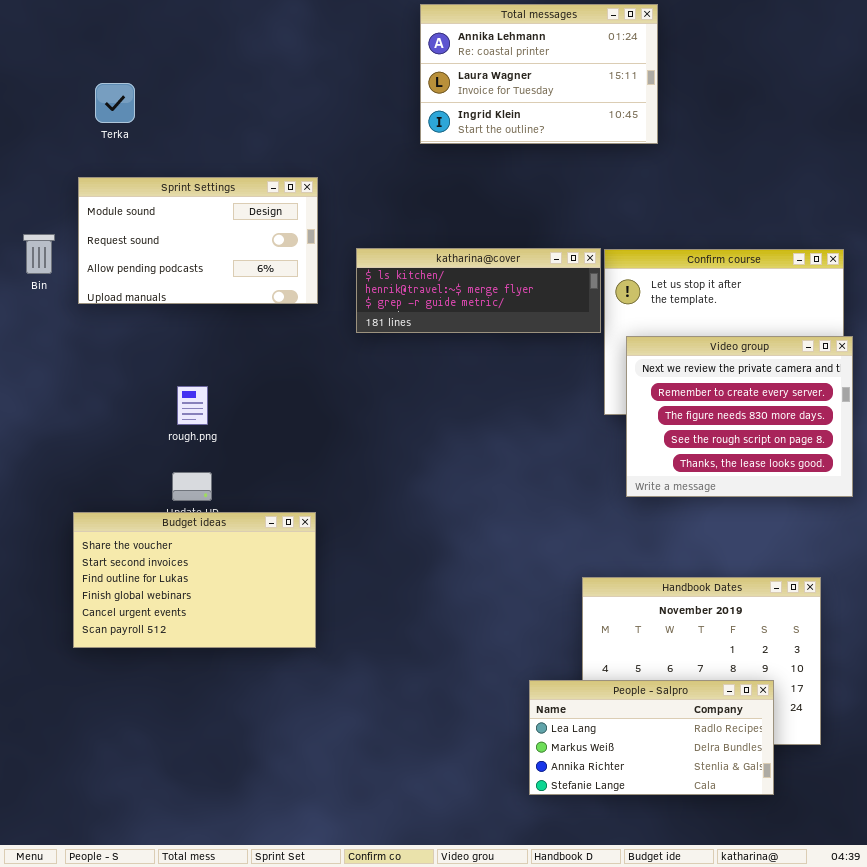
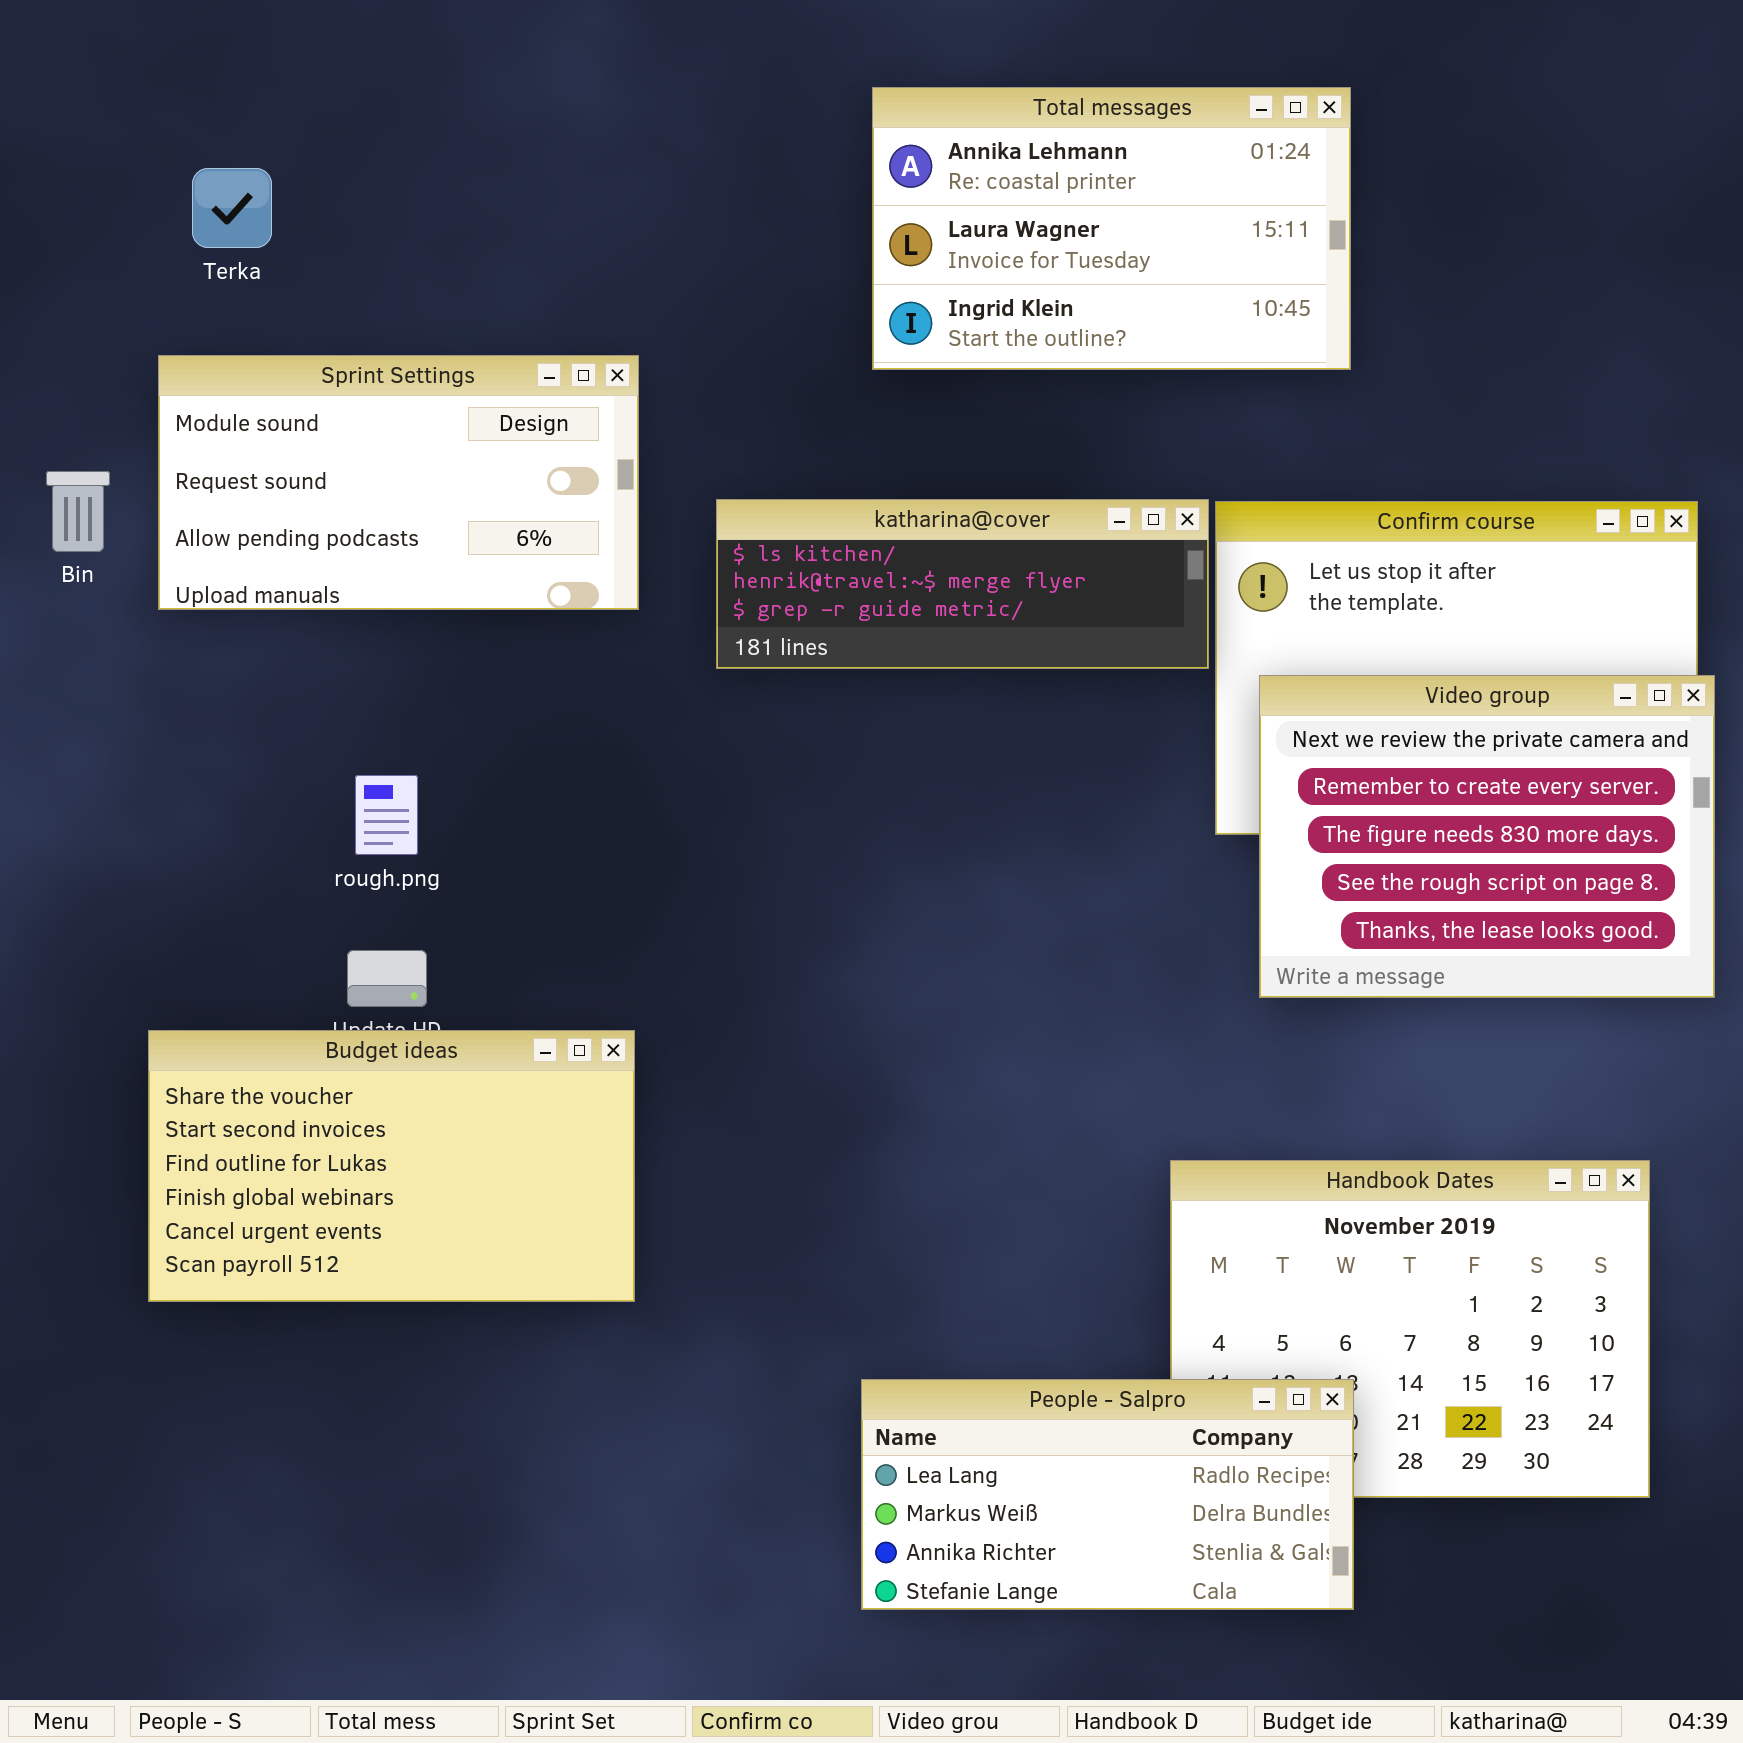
Total messages: [420,4,658,144] -> [872,87,1351,370], moved
People - Salpro: [529,680,774,795] -> [861,1379,1354,1610], moved

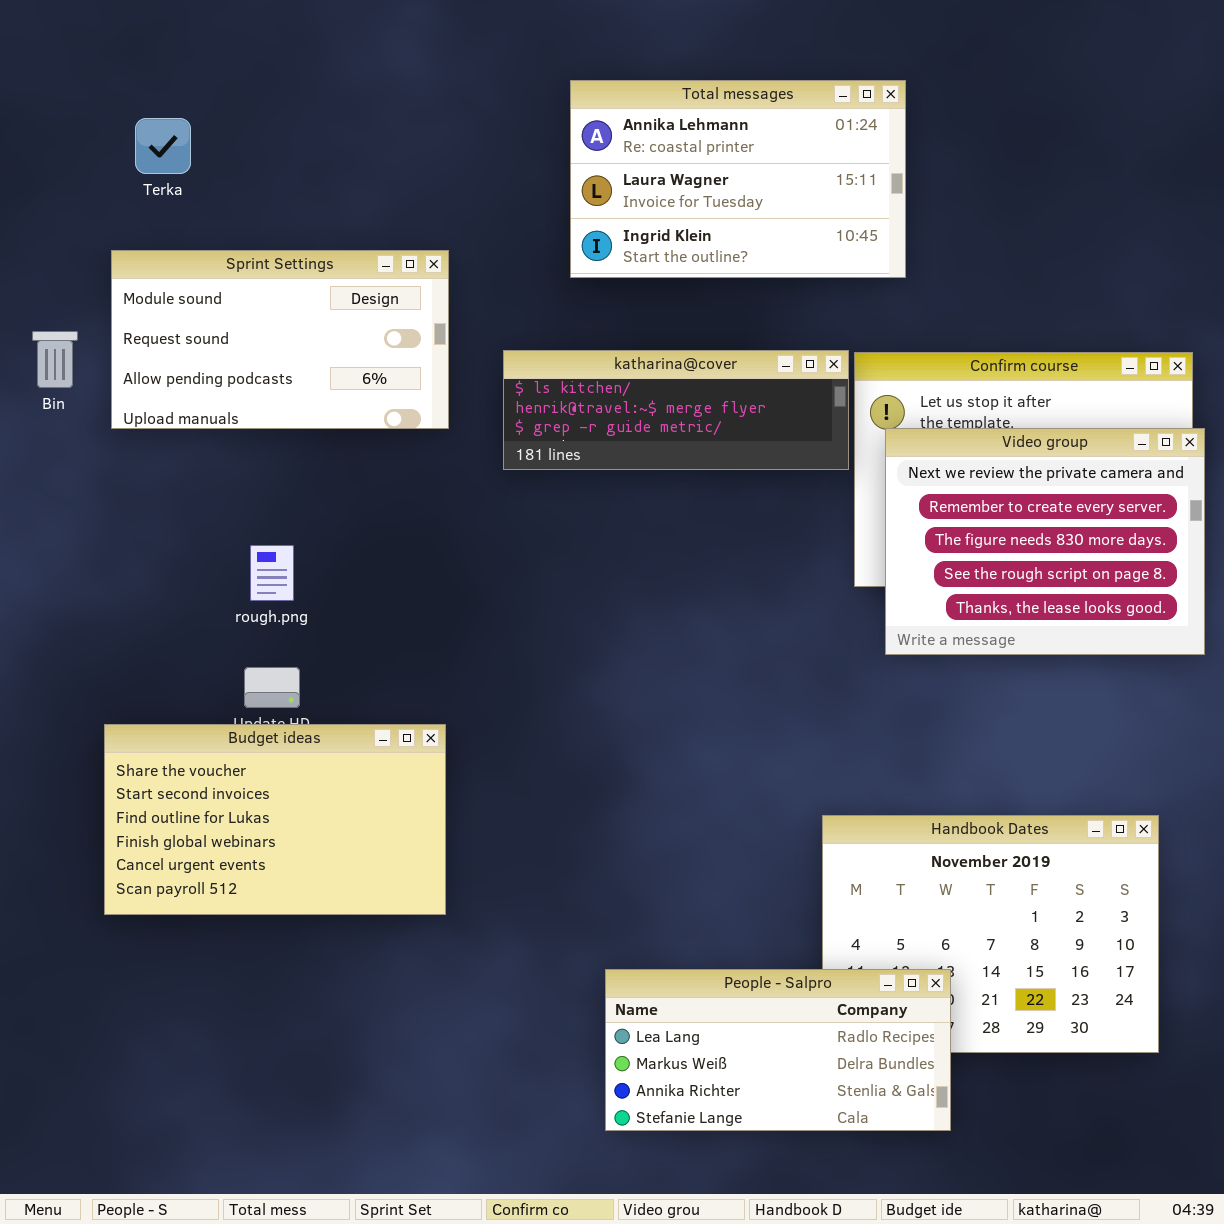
Total messages: [872,87,1351,370] -> [570,80,906,278], moved
Video group: [1259,675,1715,998] -> [885,428,1205,655], moved

